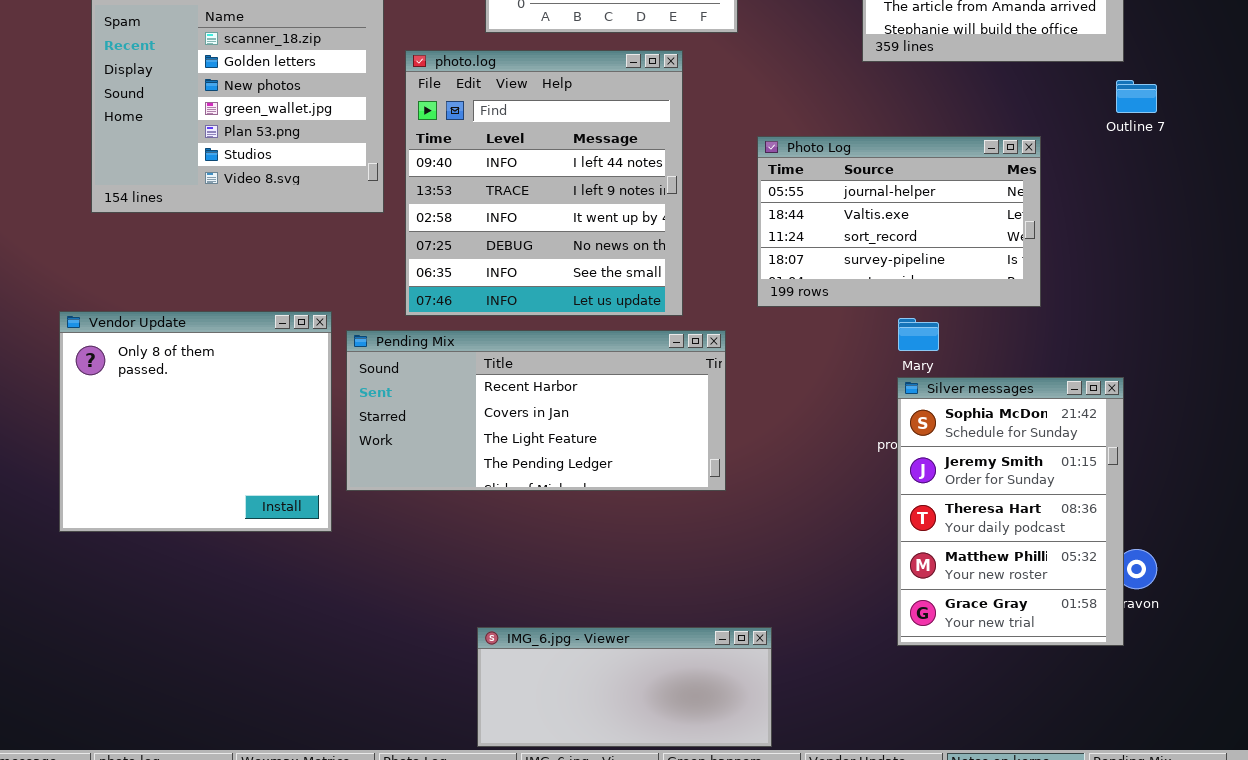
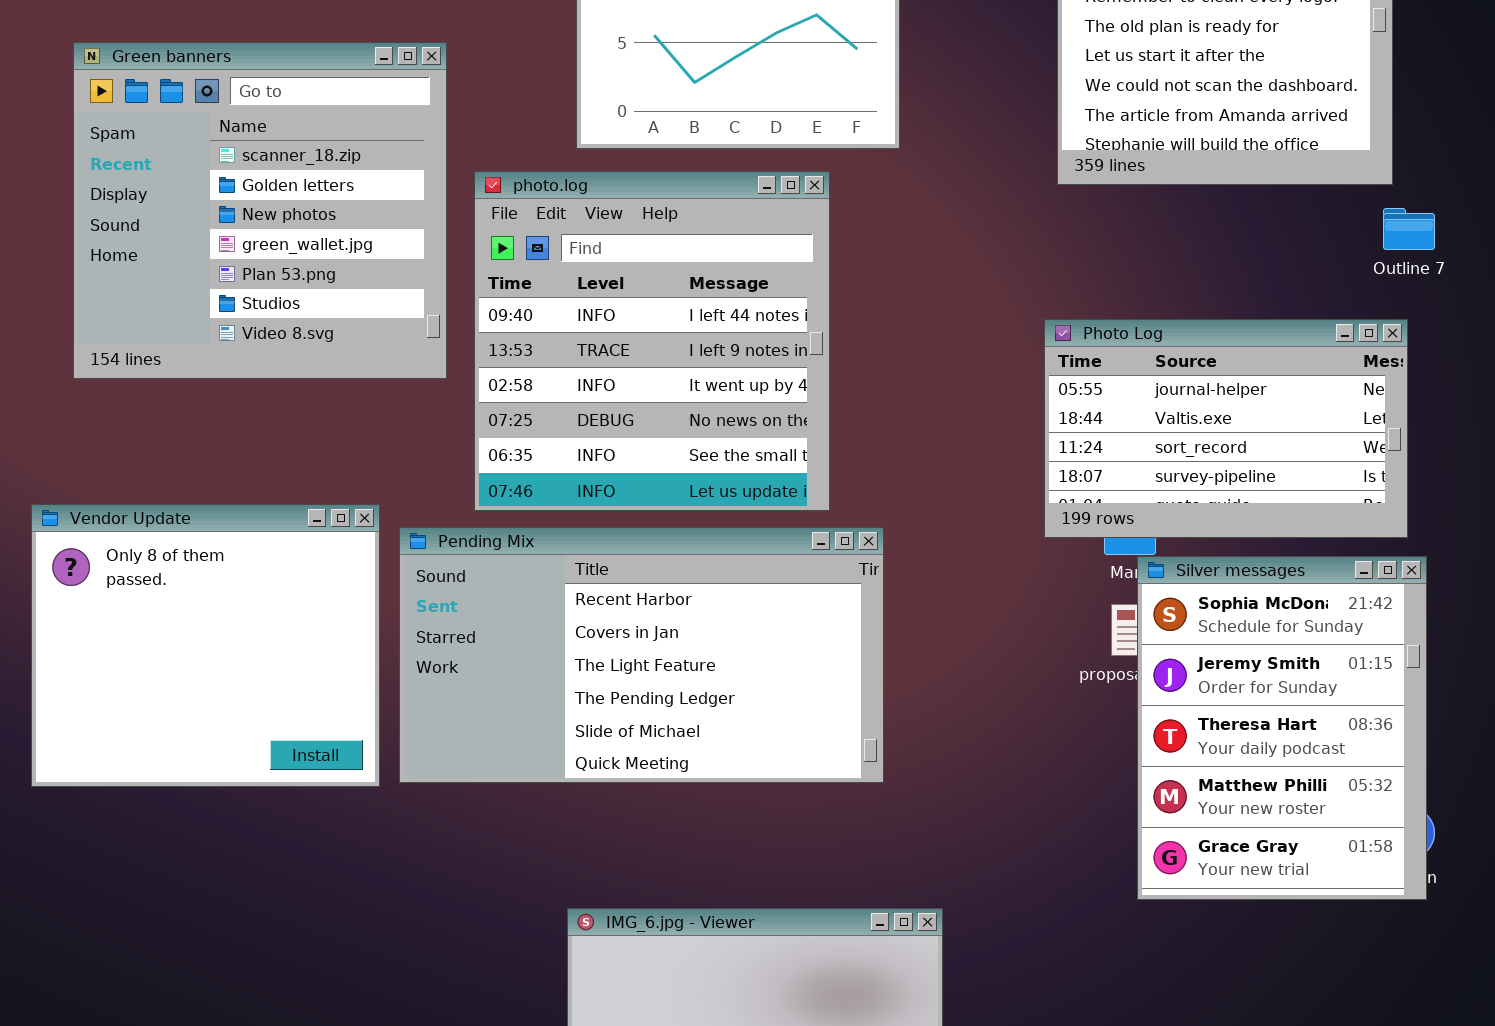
Photo Log: [757,136,1041,307] -> [1044,319,1408,538], moved
Pending Mix: [346,330,726,491] -> [399,527,884,783], resized
Silver messages: [897,377,1124,646] -> [1137,556,1427,900], moved

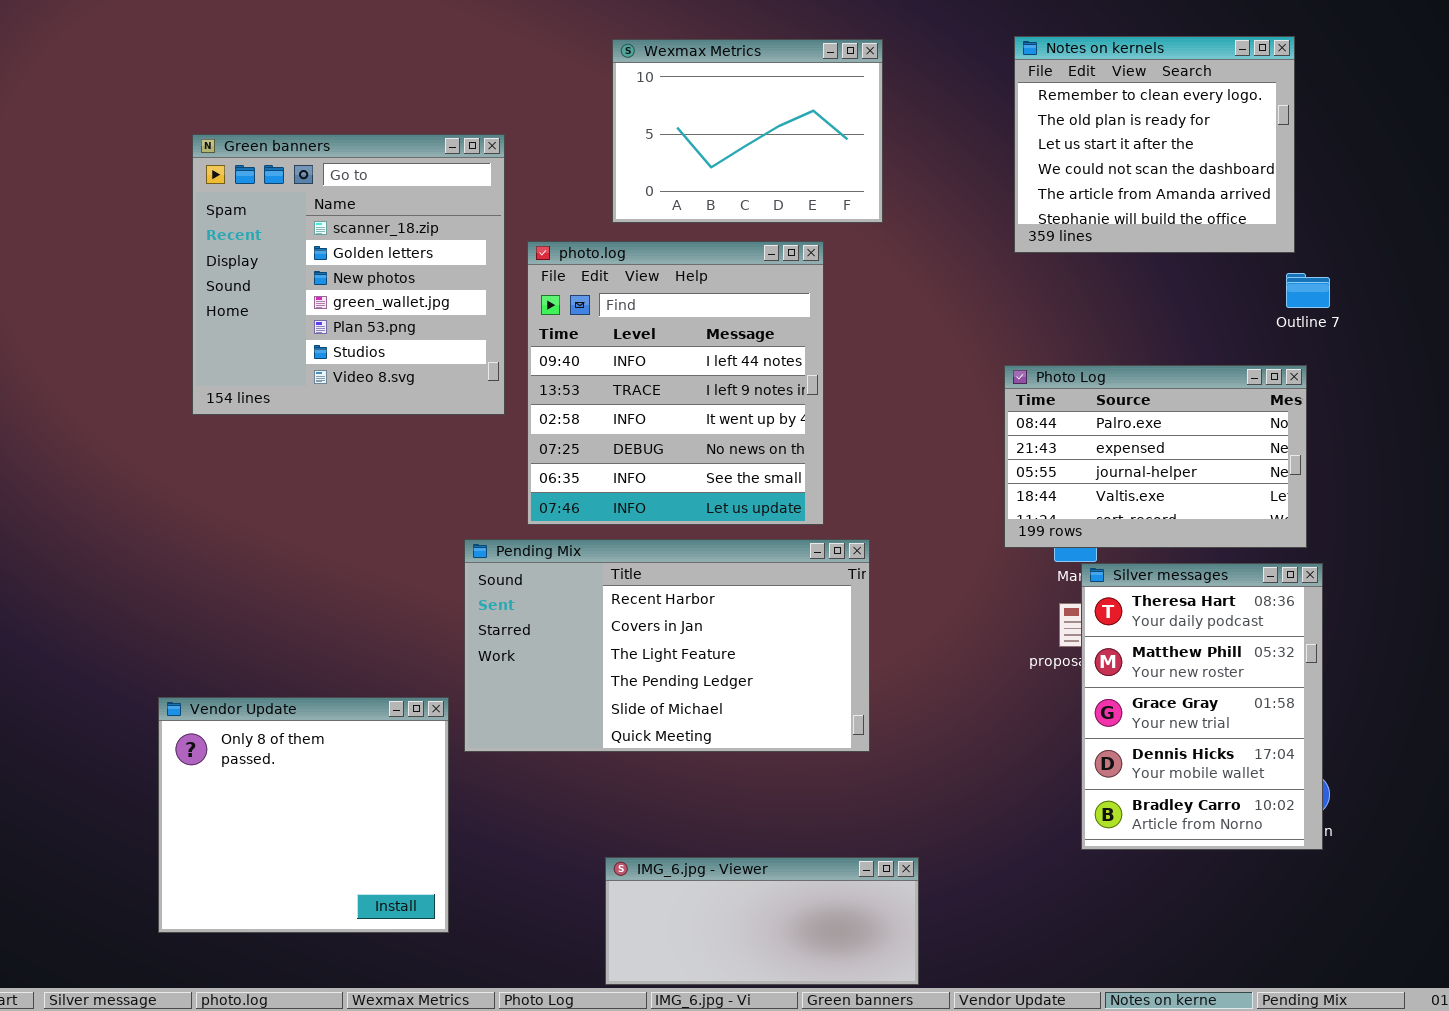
Photo Log: [1044,319,1408,538] -> [1004,365,1307,548], scrolled up 2 rows
Vendor Update: [31,504,380,787] -> [158,697,449,933], moved
Silver messages: [1137,556,1427,900] -> [1081,563,1323,850], scrolled down 2 rows

